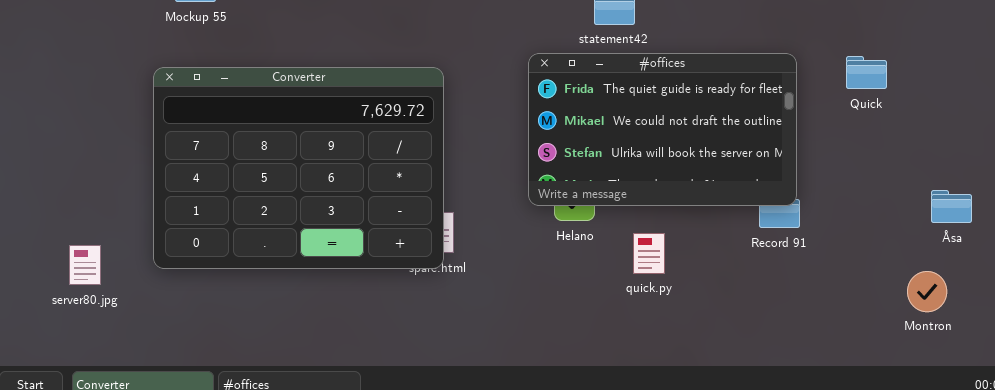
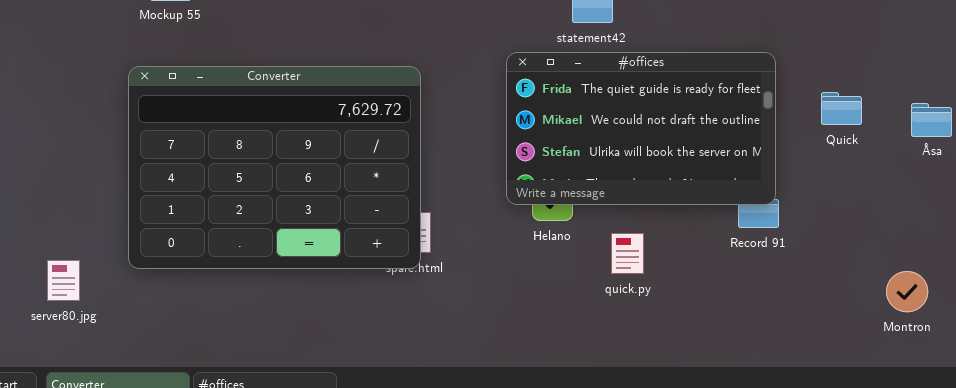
Quick: [846,56,887,89] -> [821,92,862,125], moved
Åsa: [931,190,972,223] -> [911,103,952,137], moved
server80.jpg: [69,245,101,285] -> [47,260,80,301], moved

